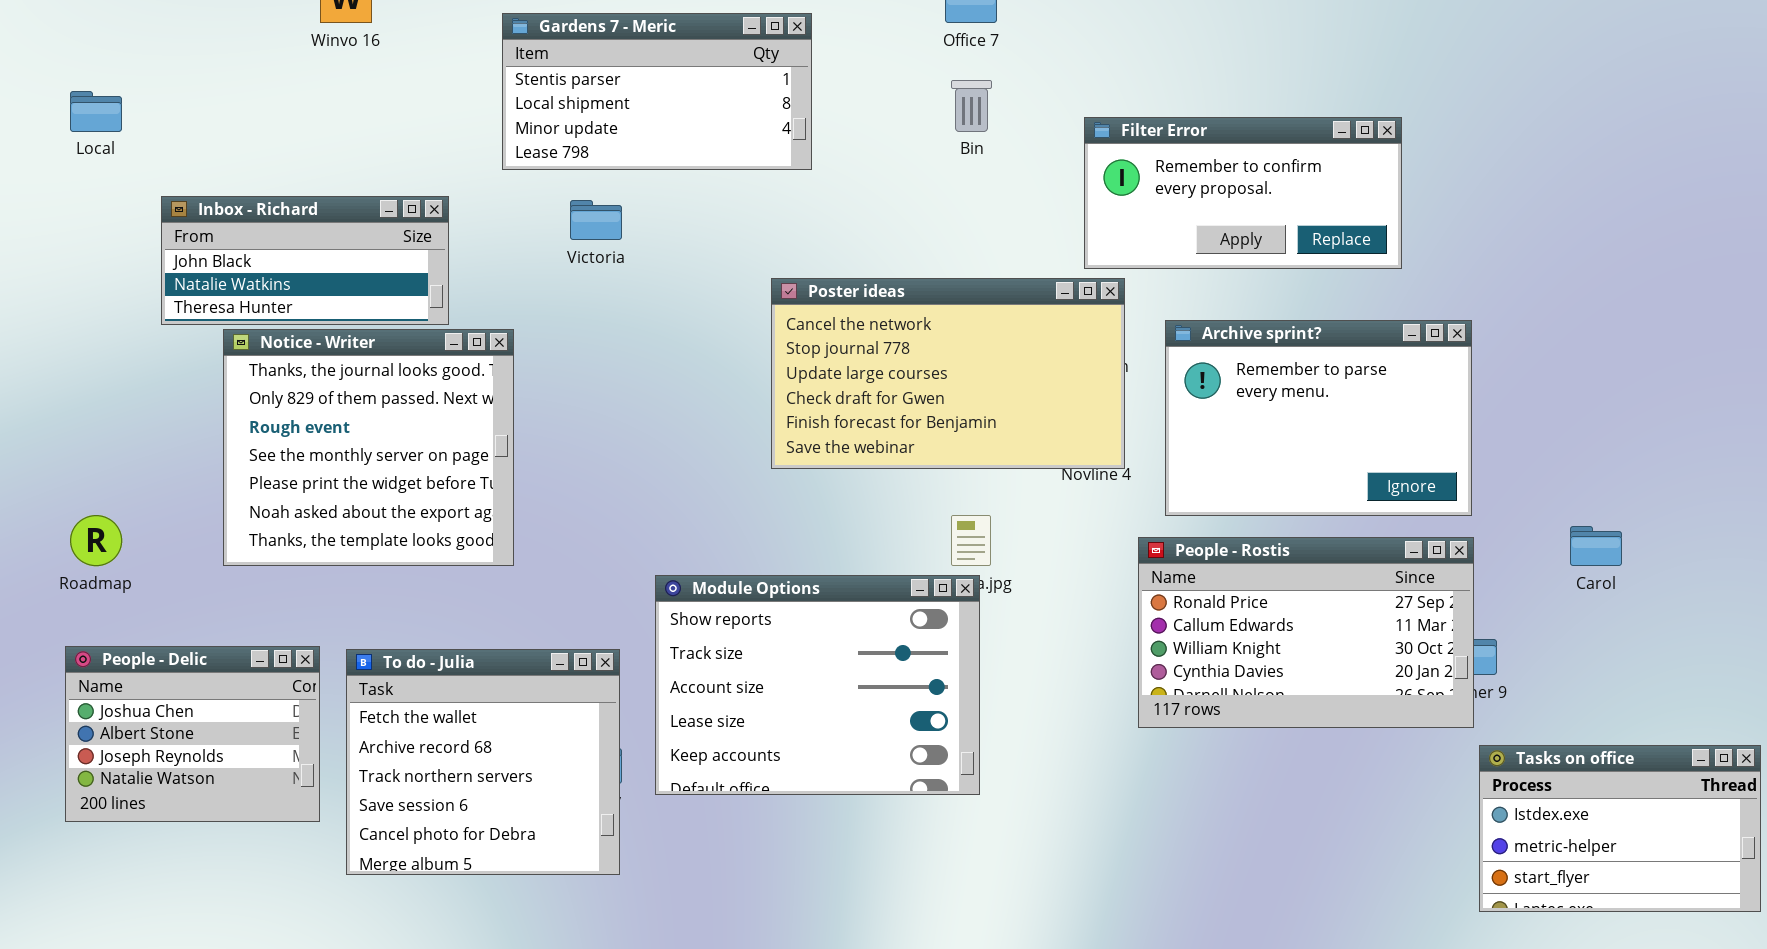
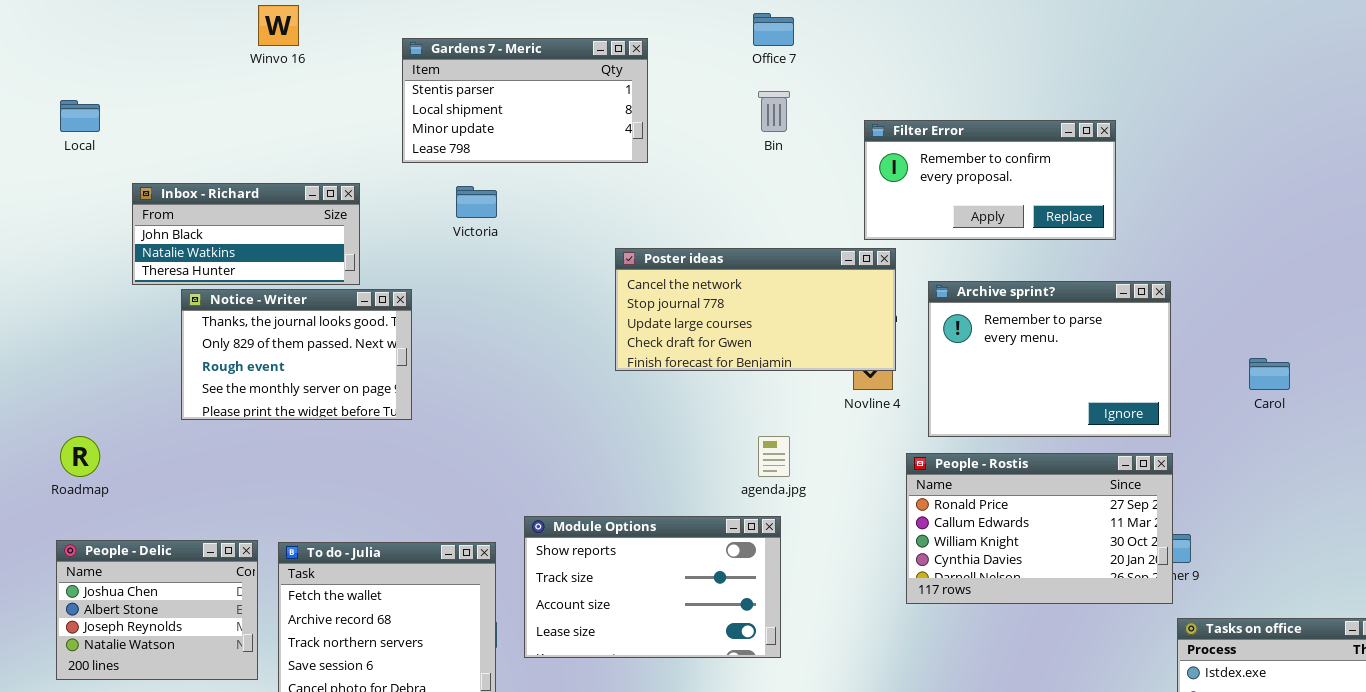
Poster ideas: [771,278,1125,469] -> [615,248,896,371], resized
Notice - Writer: [223,329,514,566] -> [181,289,412,420], resized
Carol: [1570,526,1622,566] -> [1249,358,1290,390], moved
Module Options: [655,575,980,795] -> [524,516,781,658], resized

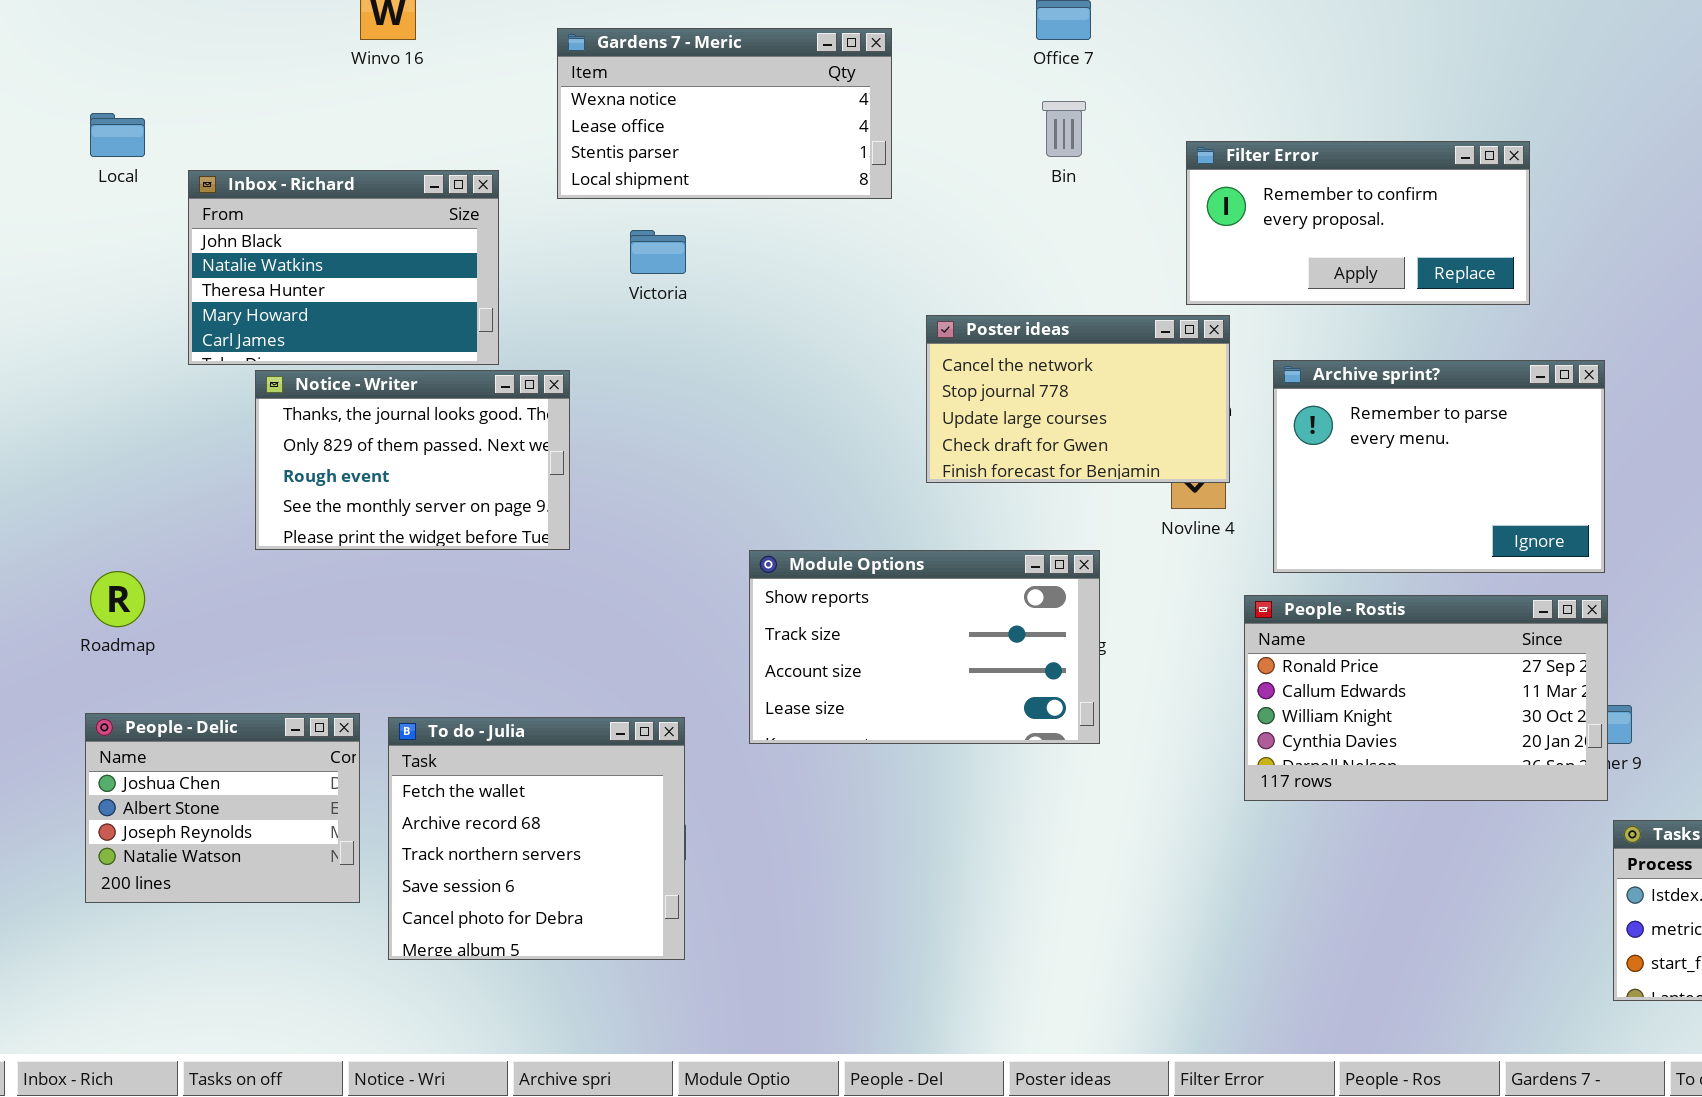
Gardens 7 - Meric: [402,38,648,163] -> [557,28,892,199], scrolled up 2 rows
Inbox - Richard: [132,183,360,285] -> [188,170,499,365], resized
Poster ideas: [615,248,896,371] -> [926,315,1230,483], resized
Module Options: [524,516,781,658] -> [749,550,1100,744], moved

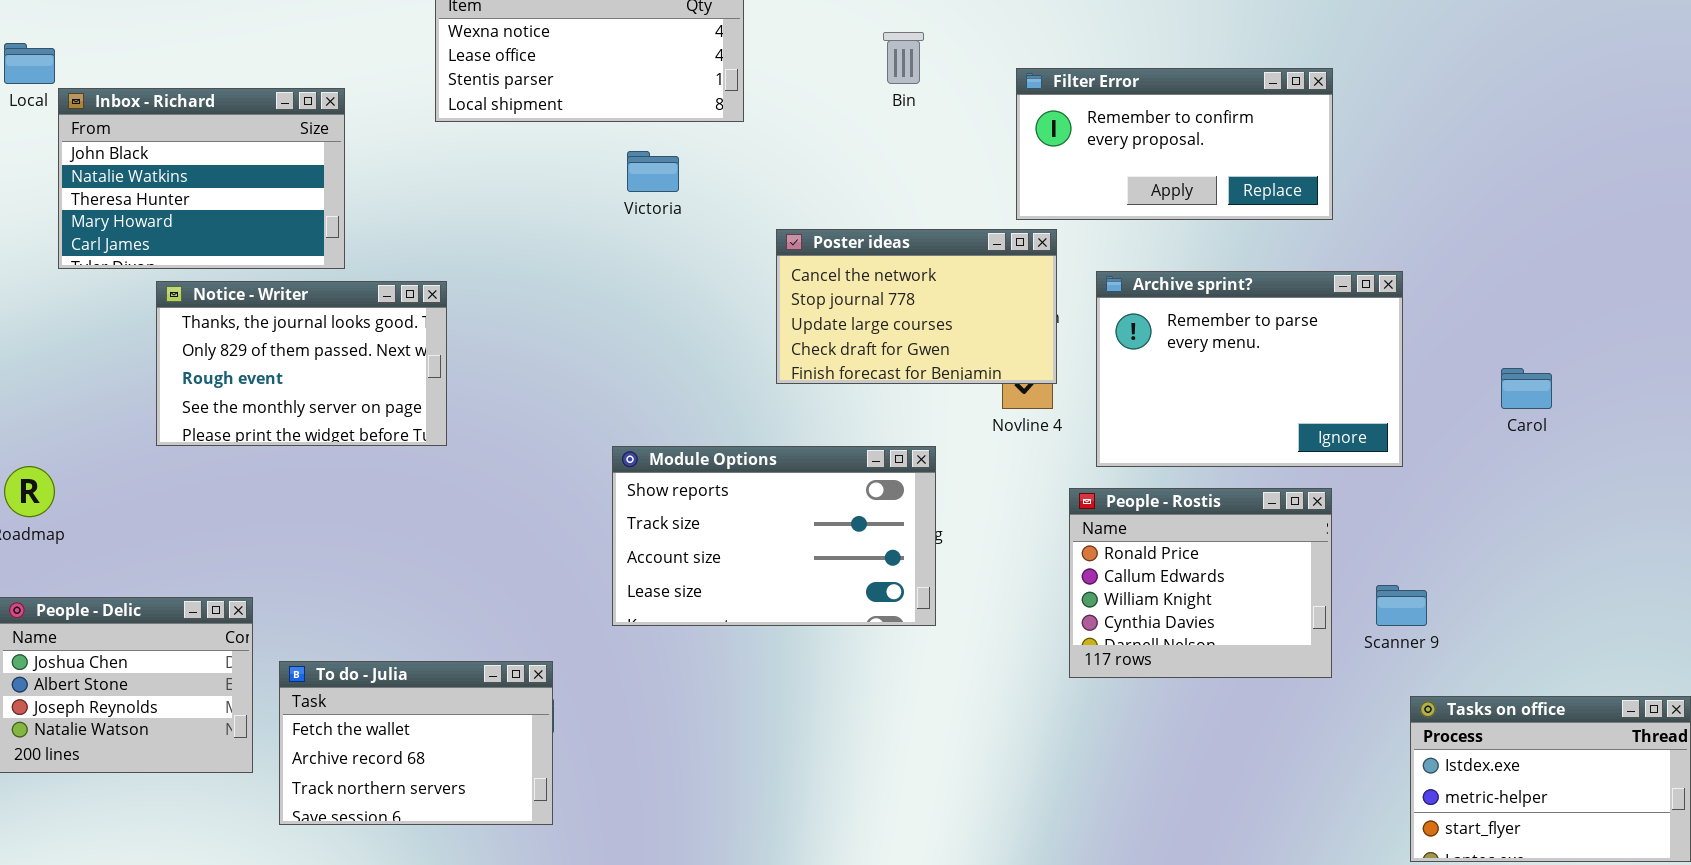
Inbox - Richard: [188,170,499,365] -> [58,88,345,269], moved
Victoria: [630,230,686,274] -> [627,151,679,192], moved
People - Rostis: [1244,595,1608,801] -> [1069,488,1332,678], resized
To do - Julia: [388,717,685,960] -> [279,661,553,825], resized

